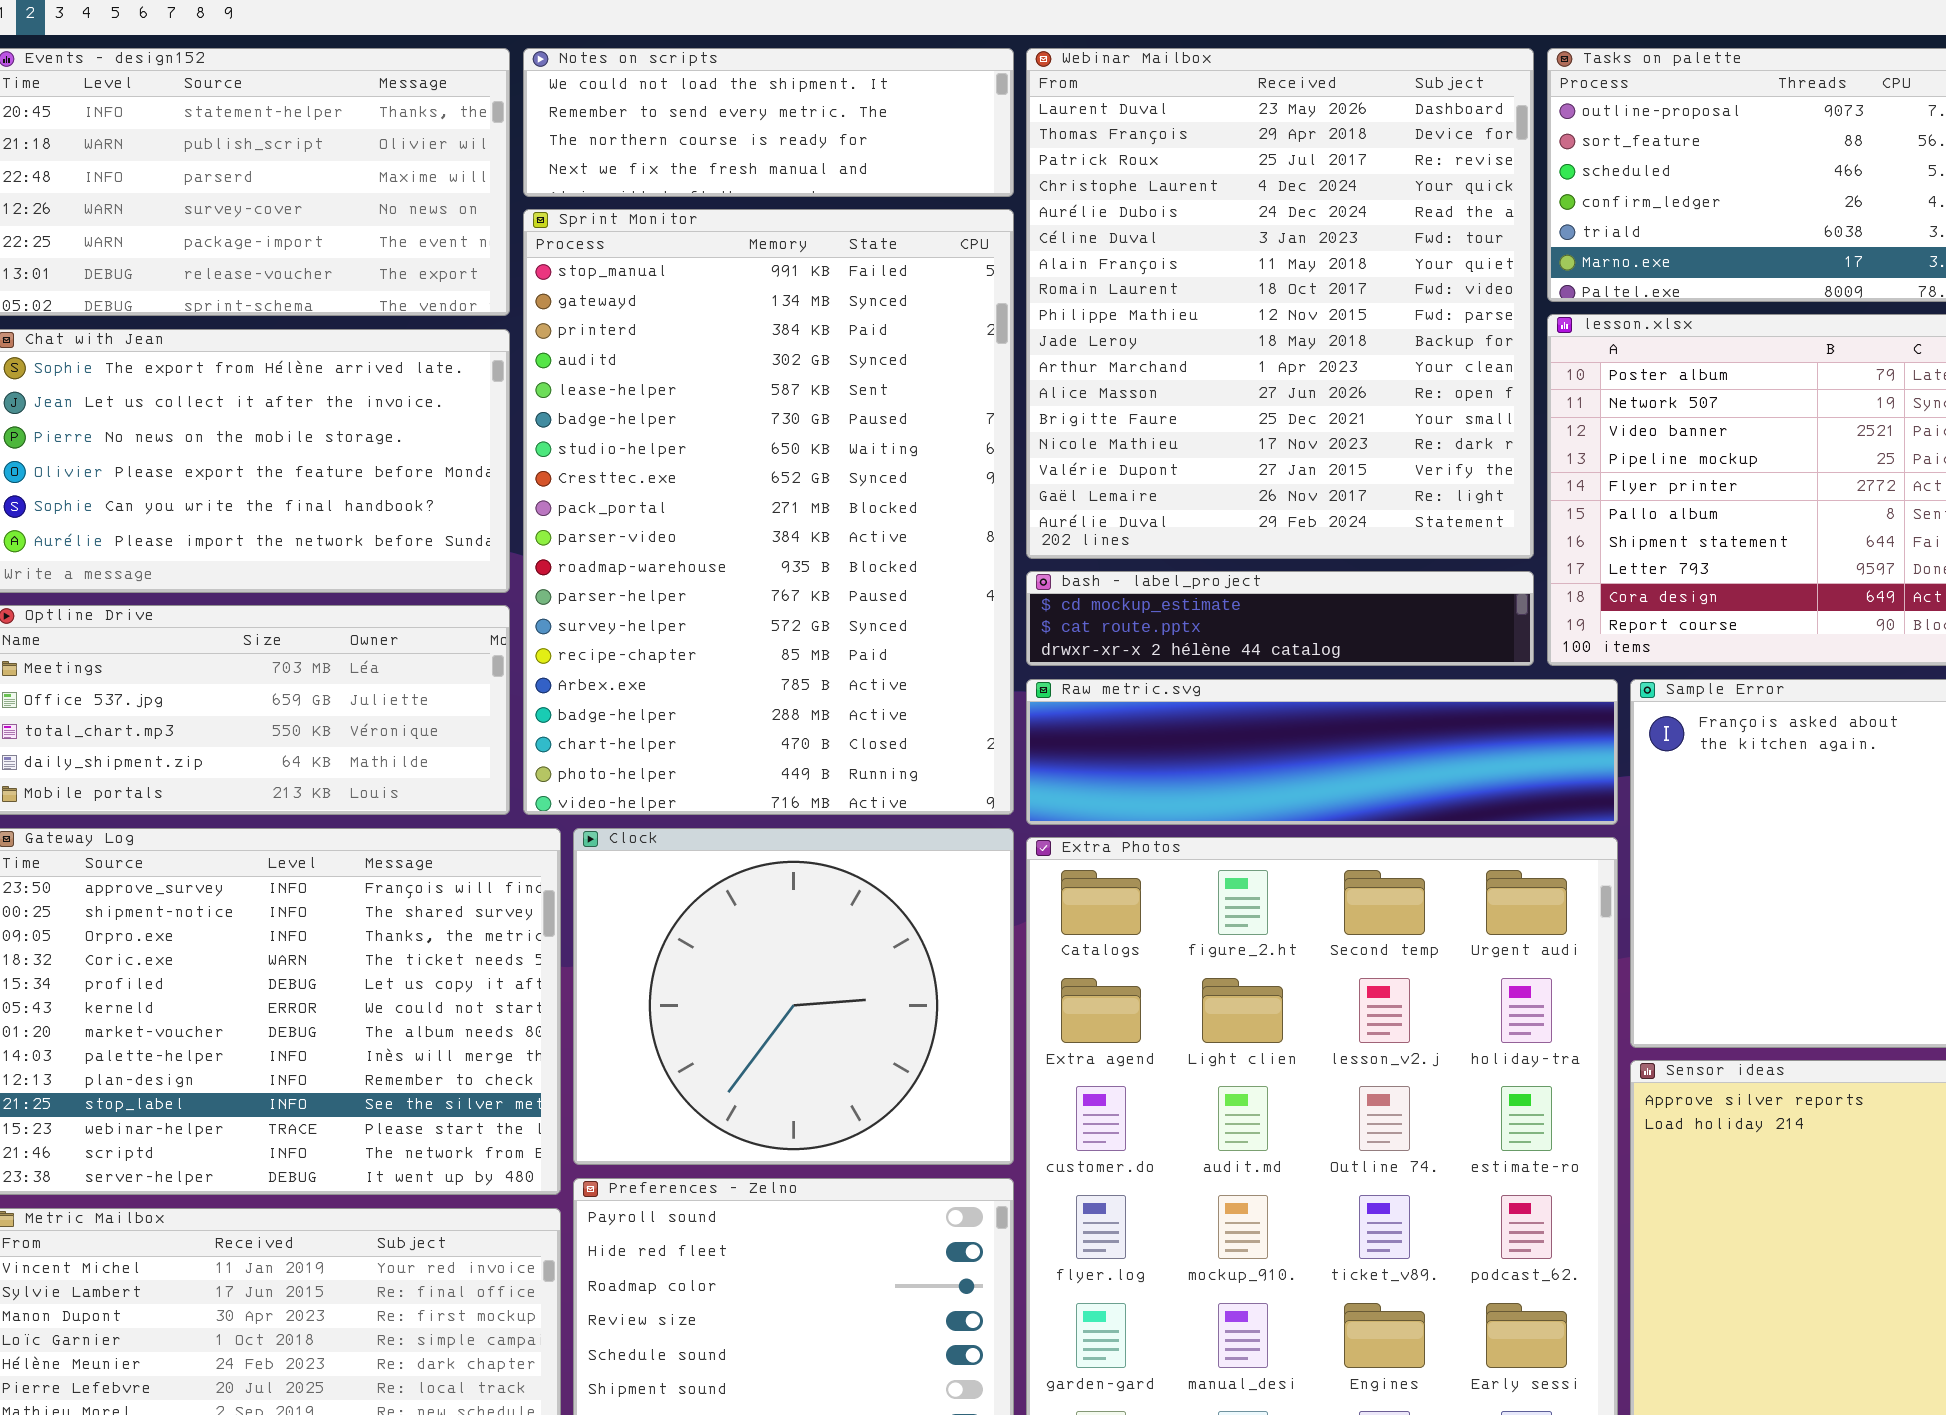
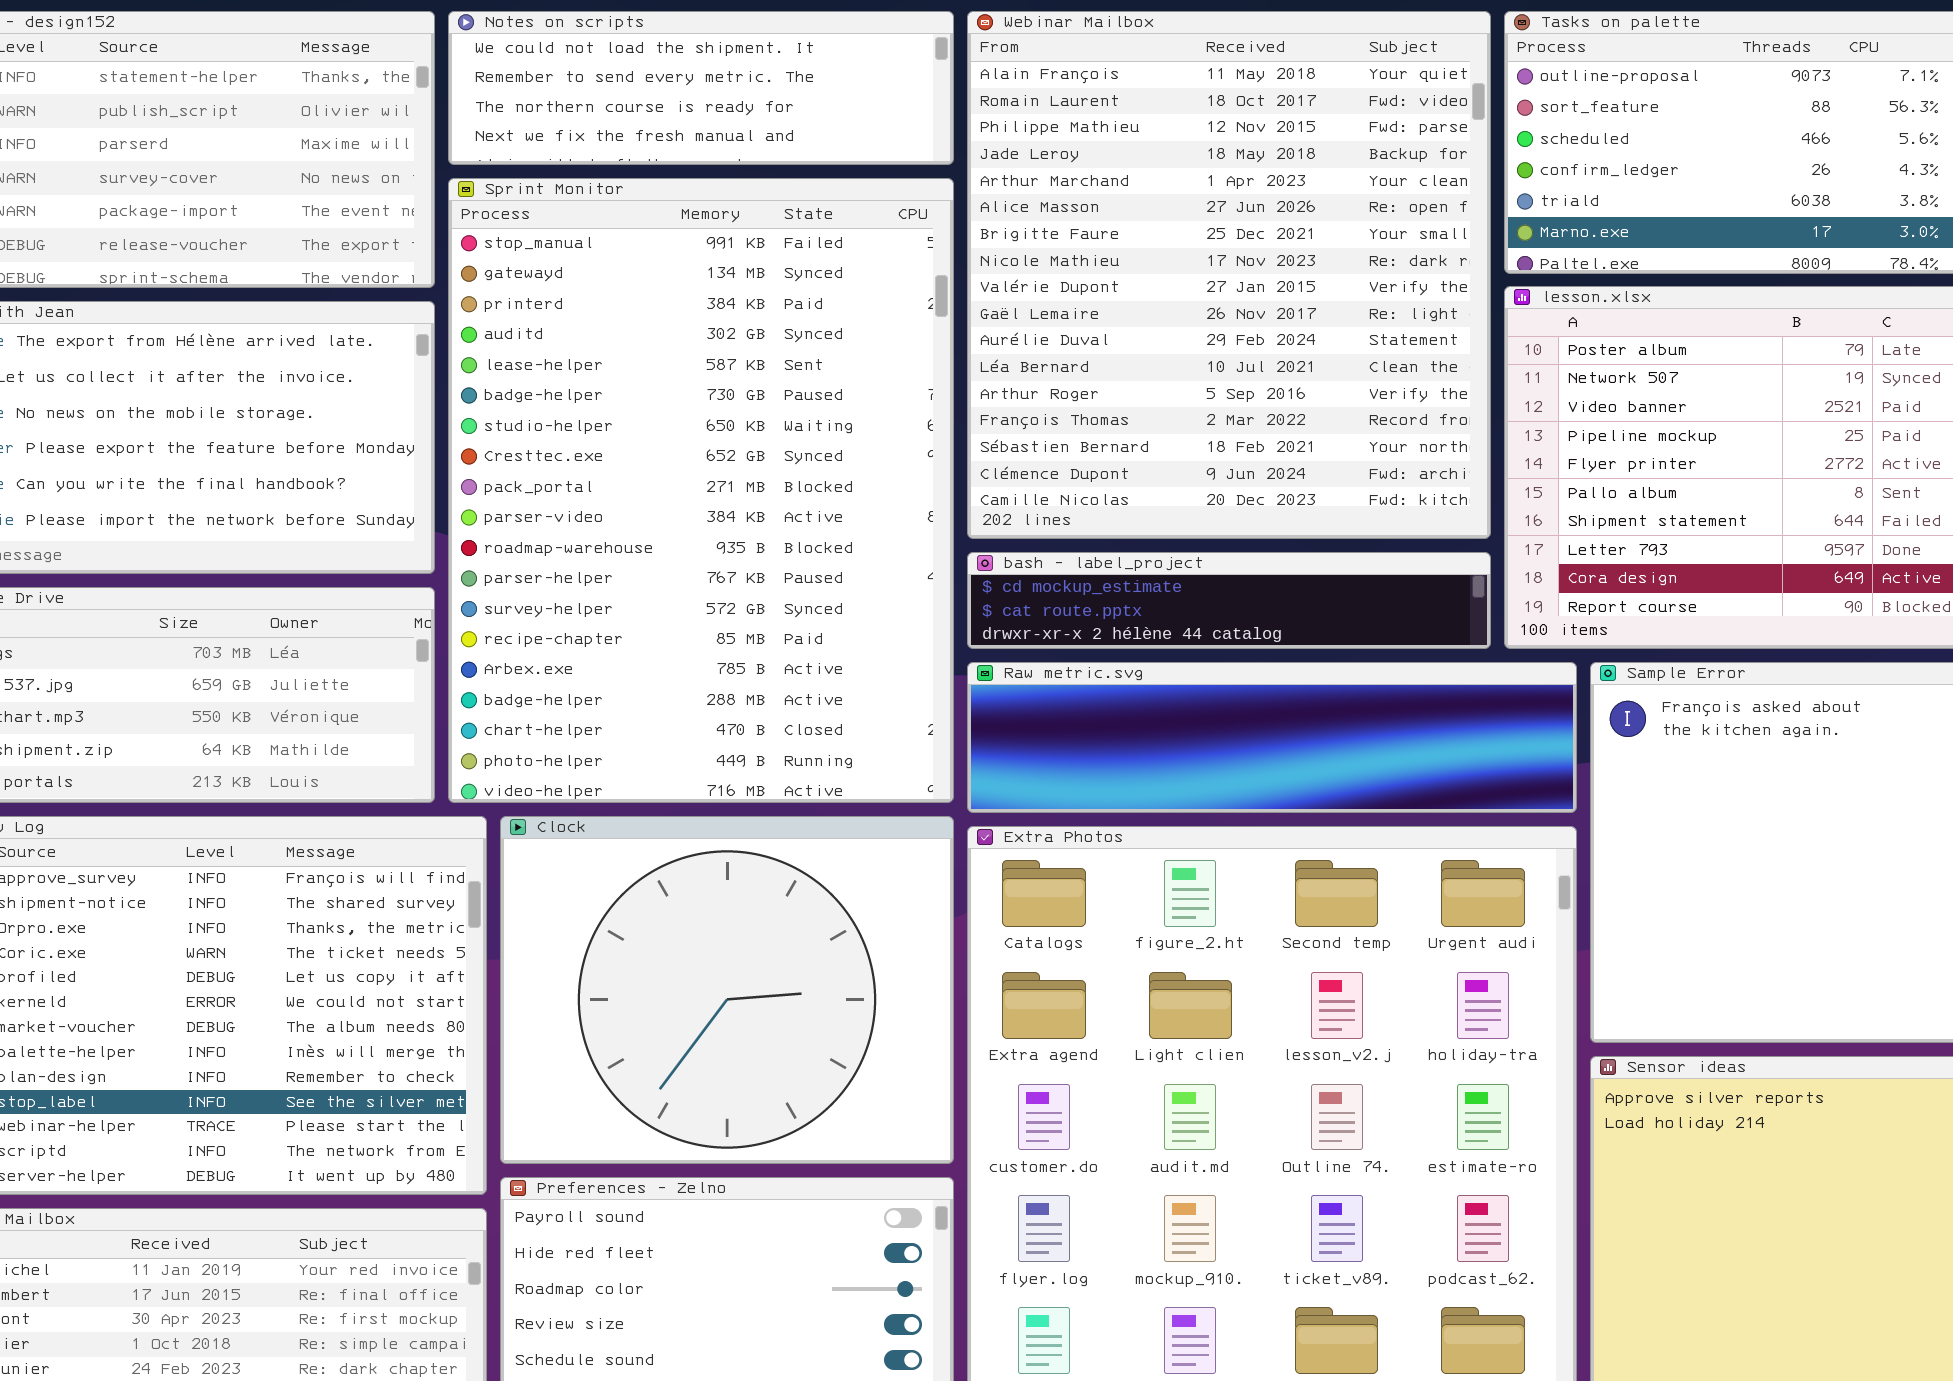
Webinar Mailbox: [1026,48,1534,559] -> [967,11,1491,539], scrolled down 6 rows

